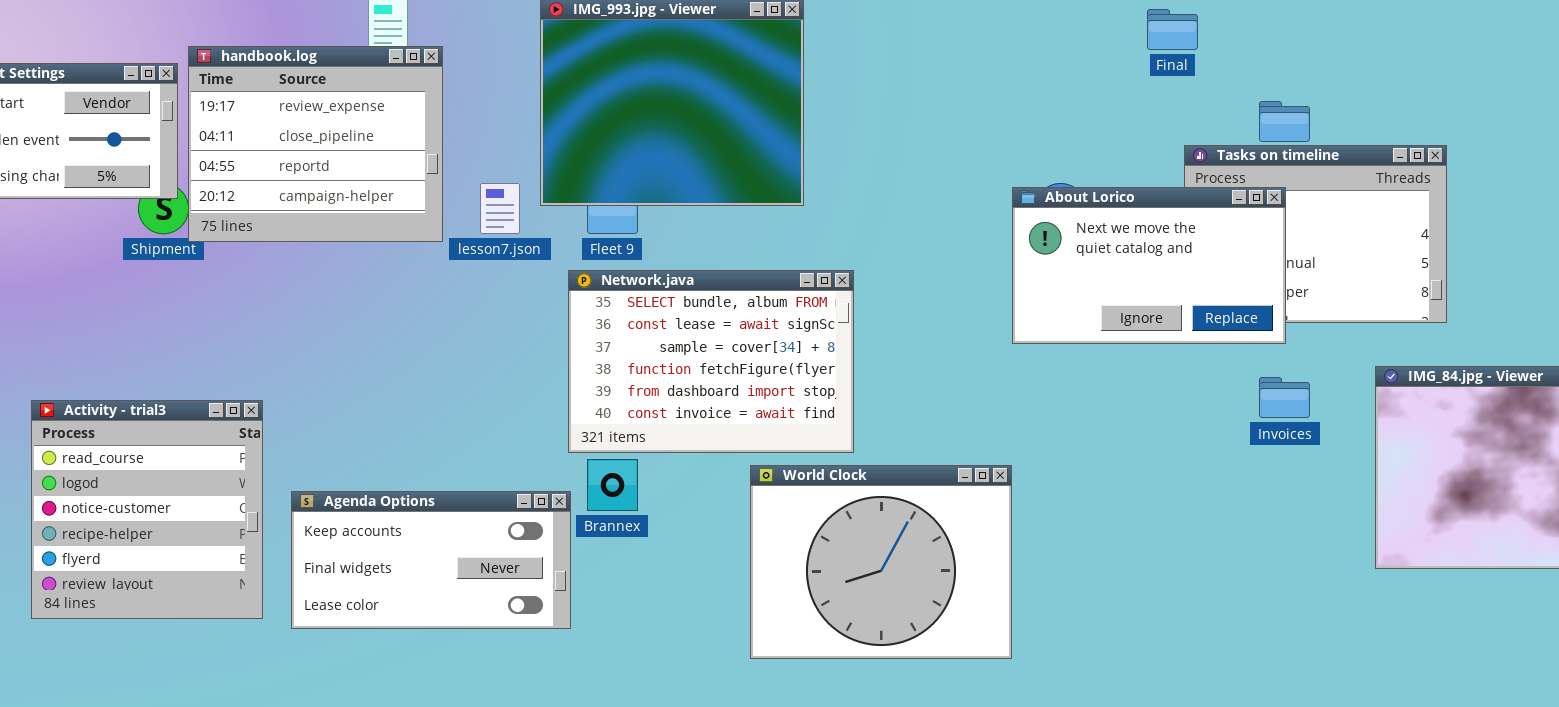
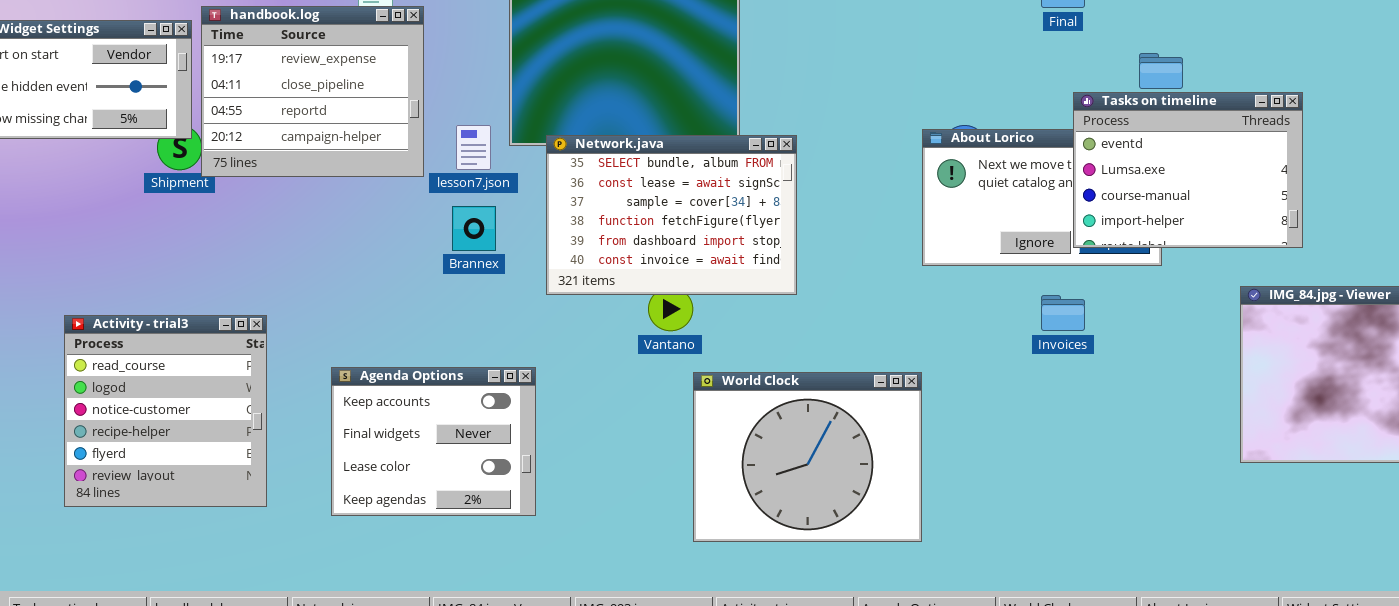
Tasks on timeline: [1184,145,1447,323] -> [1073,92,1303,248], raised
Network.java: [568,270,854,453] -> [546,135,797,295], moved
Invoices: [1259,377,1310,418] -> [1041,295,1085,331], moved
Brannex: [587,459,638,511] -> [452,206,496,251], moved
Agenda Options: [291,491,571,629] -> [331,367,536,516], resized

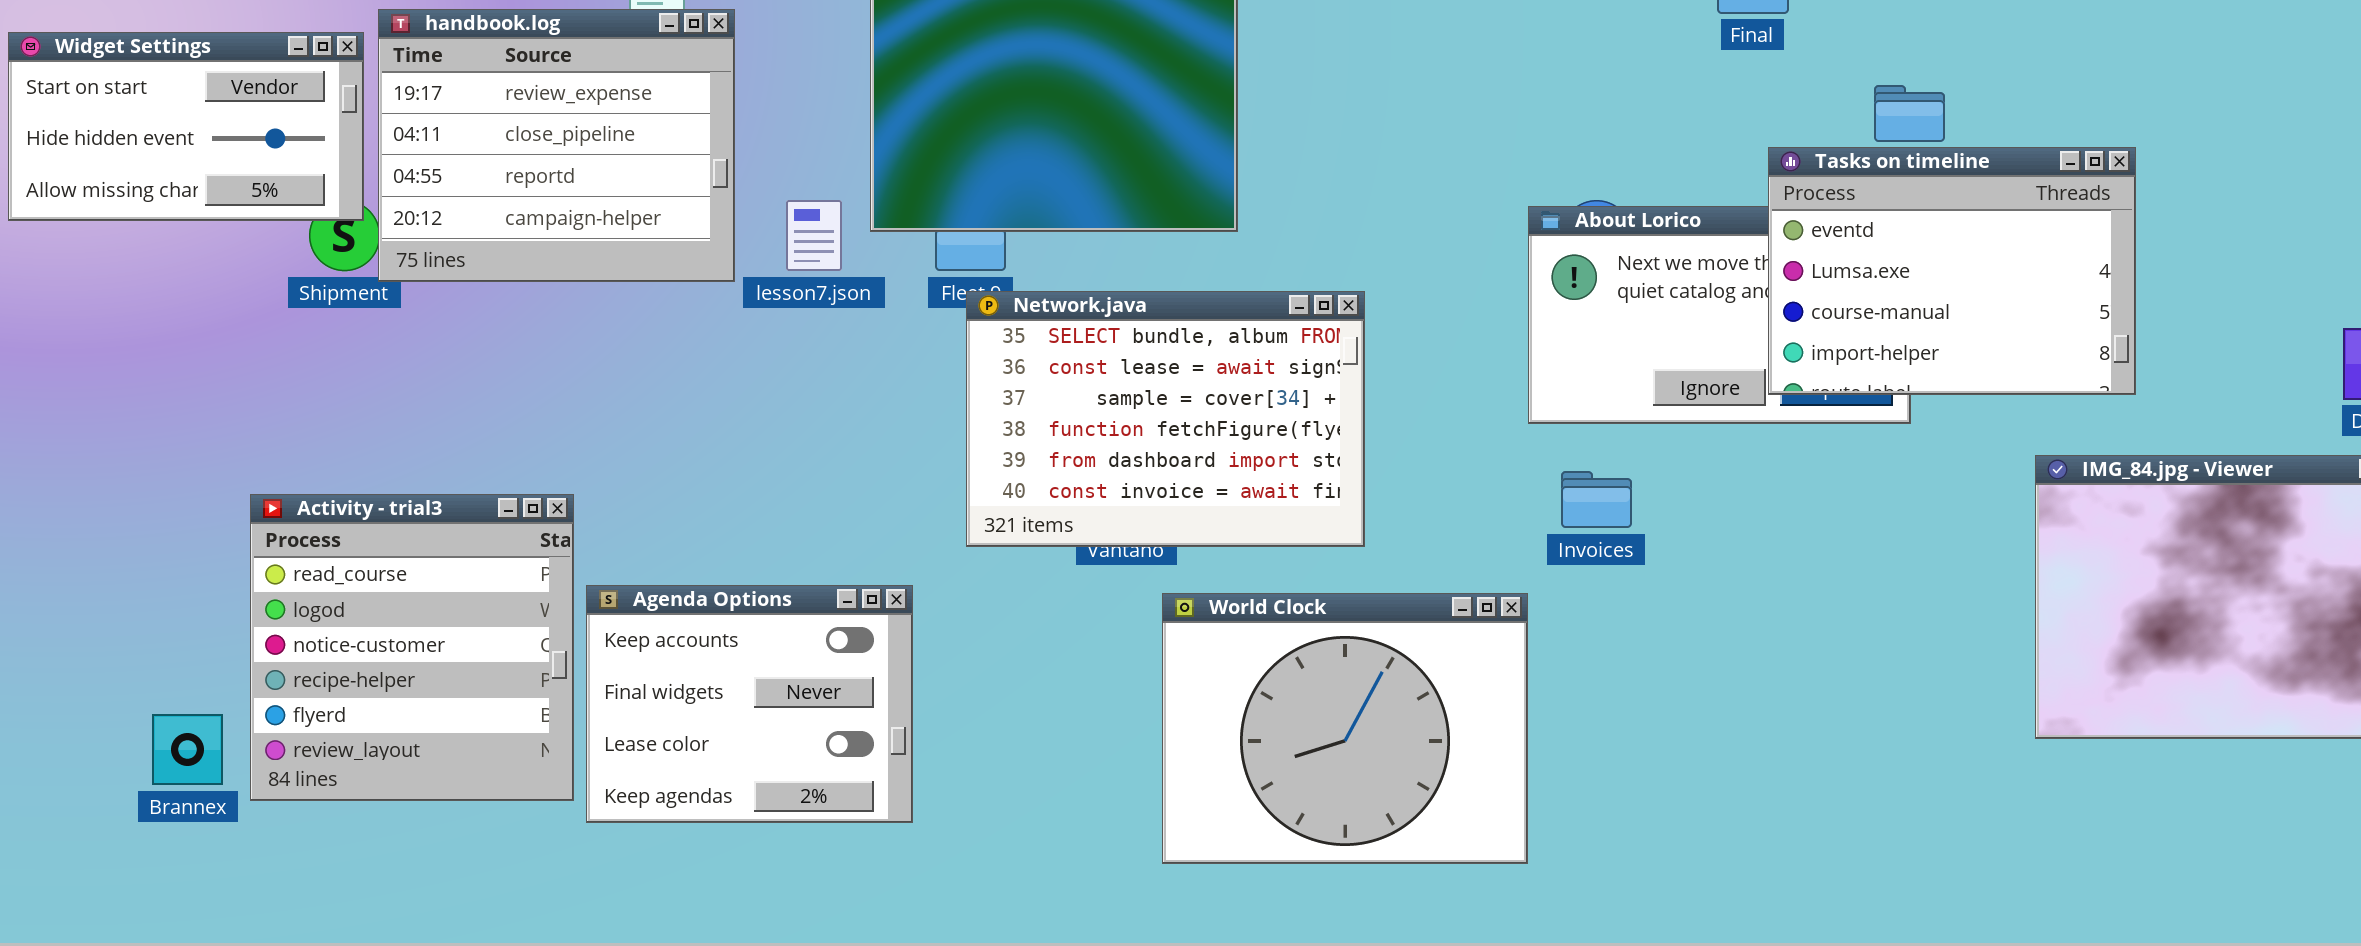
Network.java: [546,135,797,295] -> [966,291,1365,547], moved
Brannex: [452,206,496,251] -> [152,714,223,785], moved
Invoices: [1041,295,1085,331] -> [1561,471,1632,528], moved
Activity - trial3: [64,315,267,507] -> [250,494,574,801], moved

